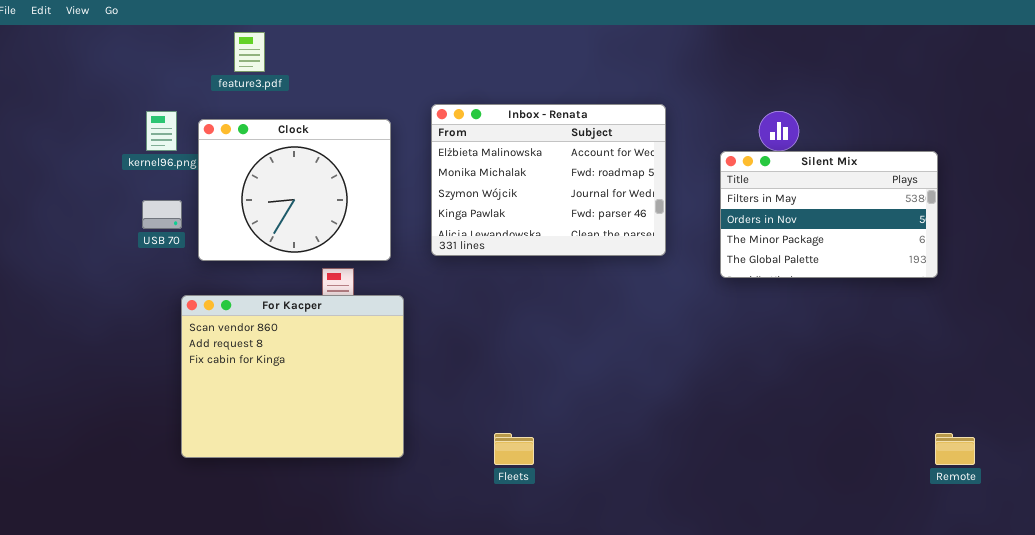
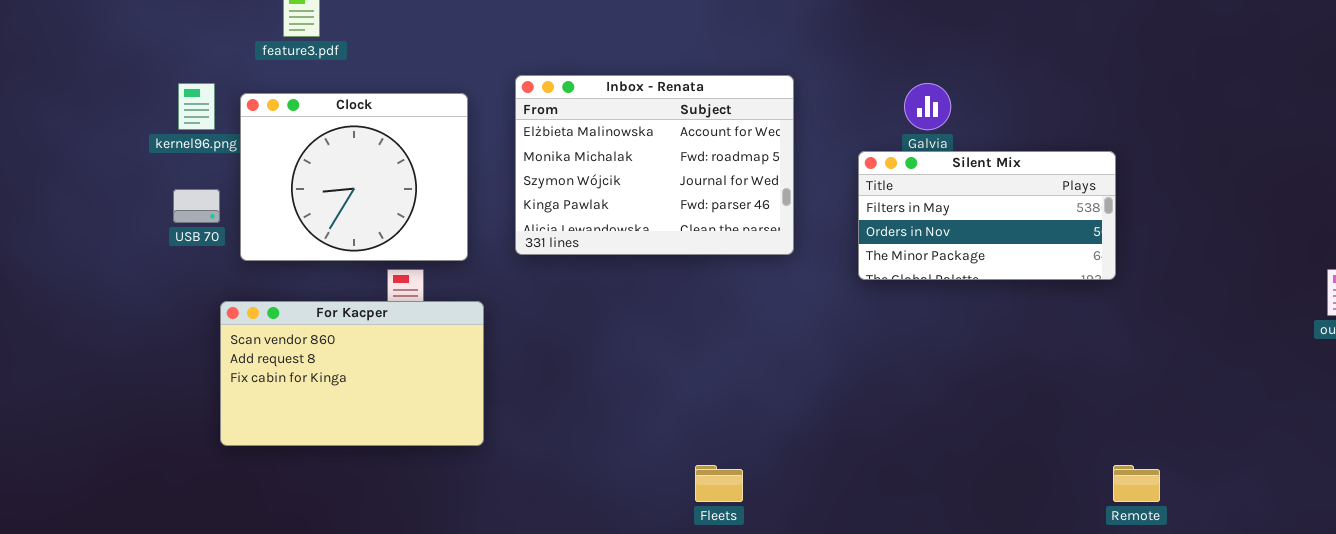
Silent Mix: [720,151,938,278] -> [858,151,1116,280], resized
For Kacper: [181,295,404,458] -> [220,301,484,446], resized
Fleets: [494,433,534,465] -> [695,465,743,502], moved

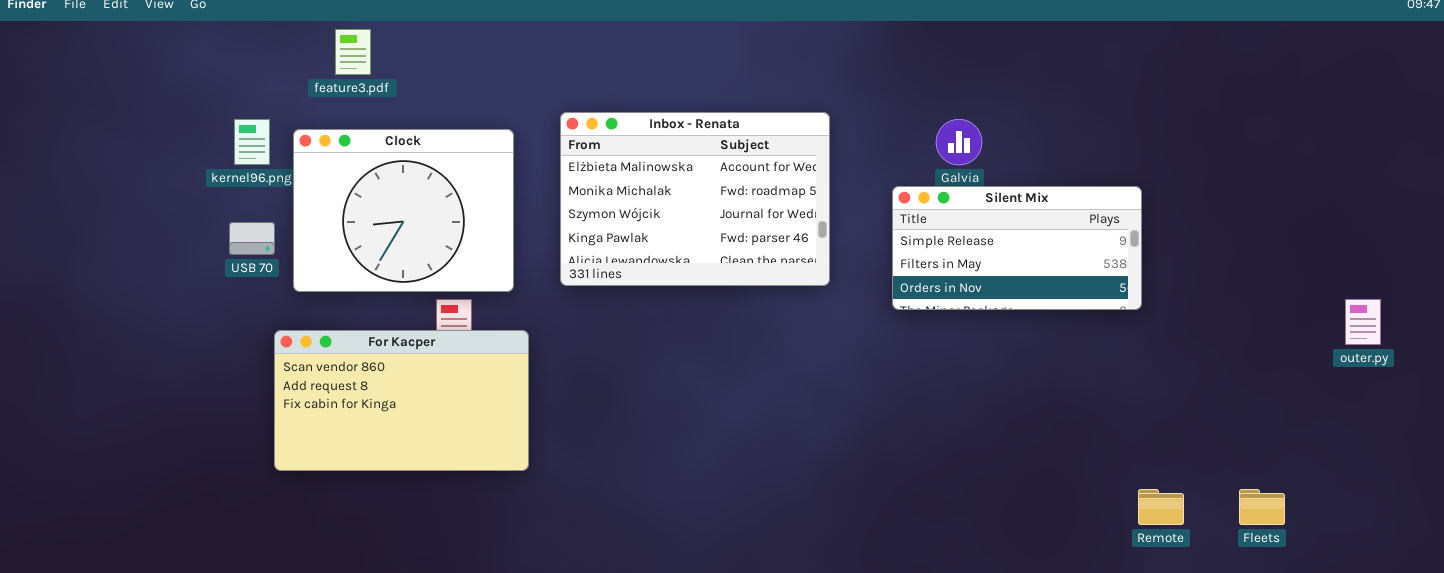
Silent Mix: [858,151,1116,280] -> [892,186,1142,310], scrolled up 1 row
Fleets: [695,465,743,502] -> [1239,489,1285,525], moved

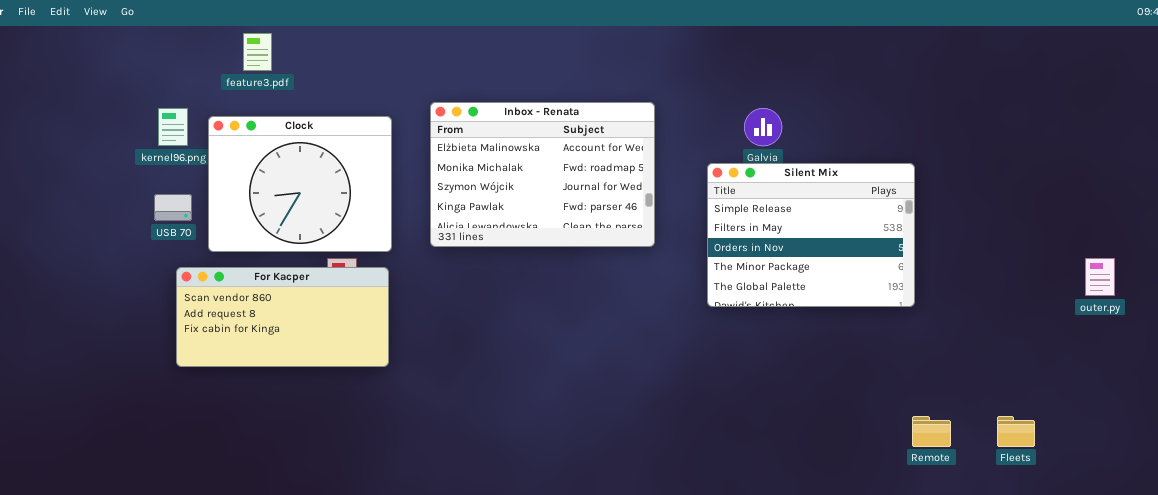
Silent Mix: [892,186,1142,310] -> [707,163,915,307], resized
For Kacper: [274,330,529,471] -> [176,267,389,367], moved, resized

